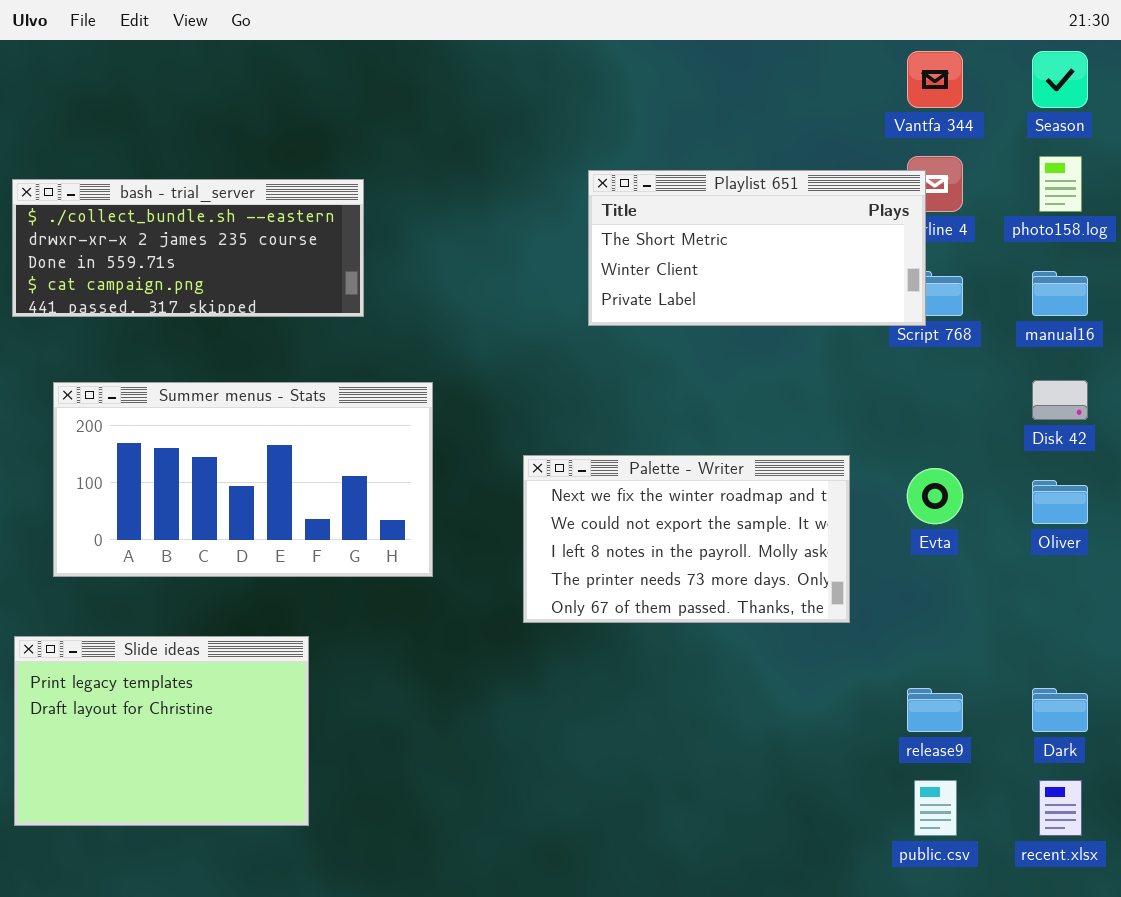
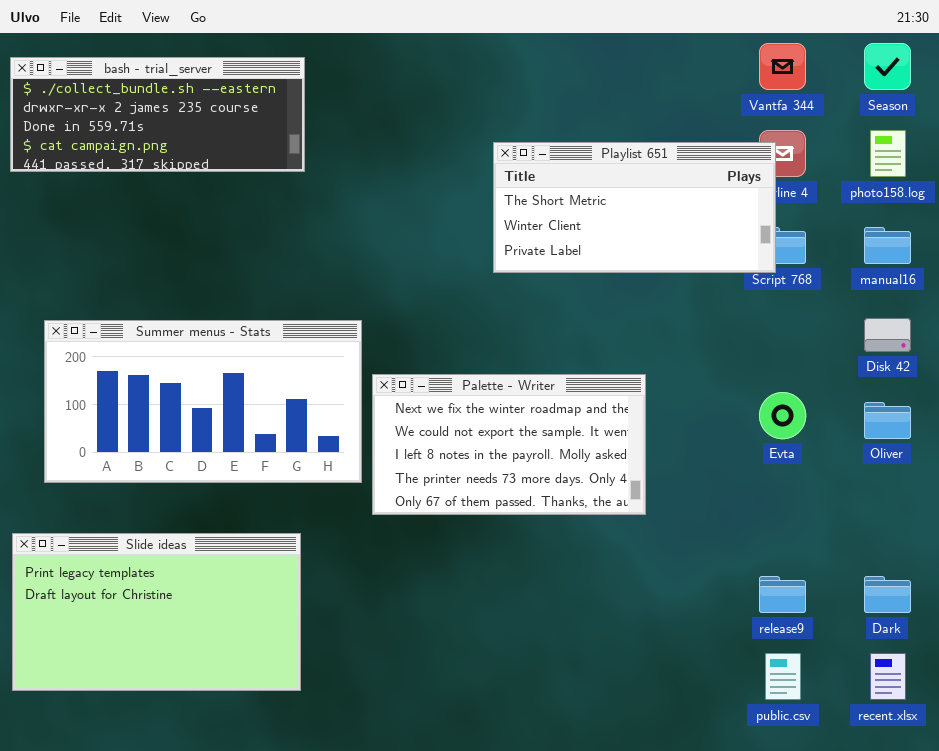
bash - trial_server: [12,179,364,317] -> [10,57,305,172], moved
Palette - Writer: [523,455,850,623] -> [372,374,646,515], moved
Slide ideas: [14,636,309,826] -> [12,533,301,691], resized

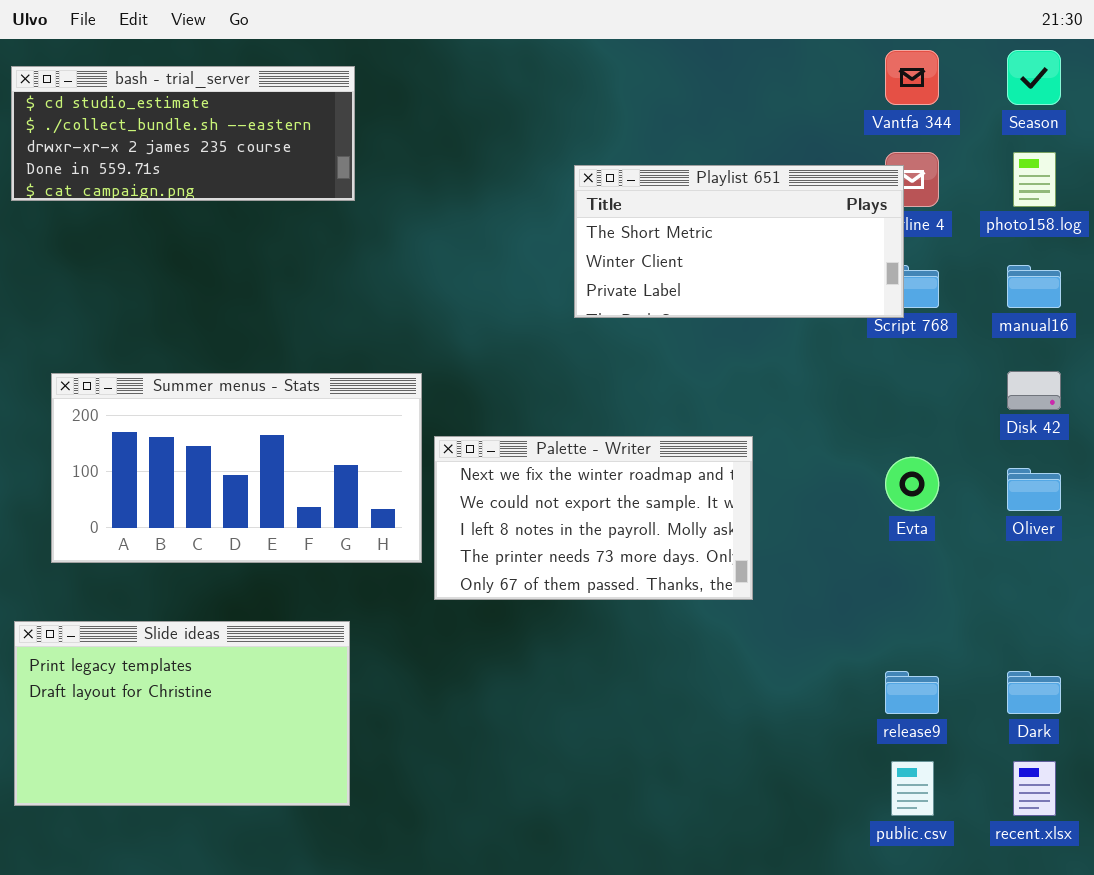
bash - trial_server: [10,57,305,172] -> [11,66,355,201], scrolled up 1 row

